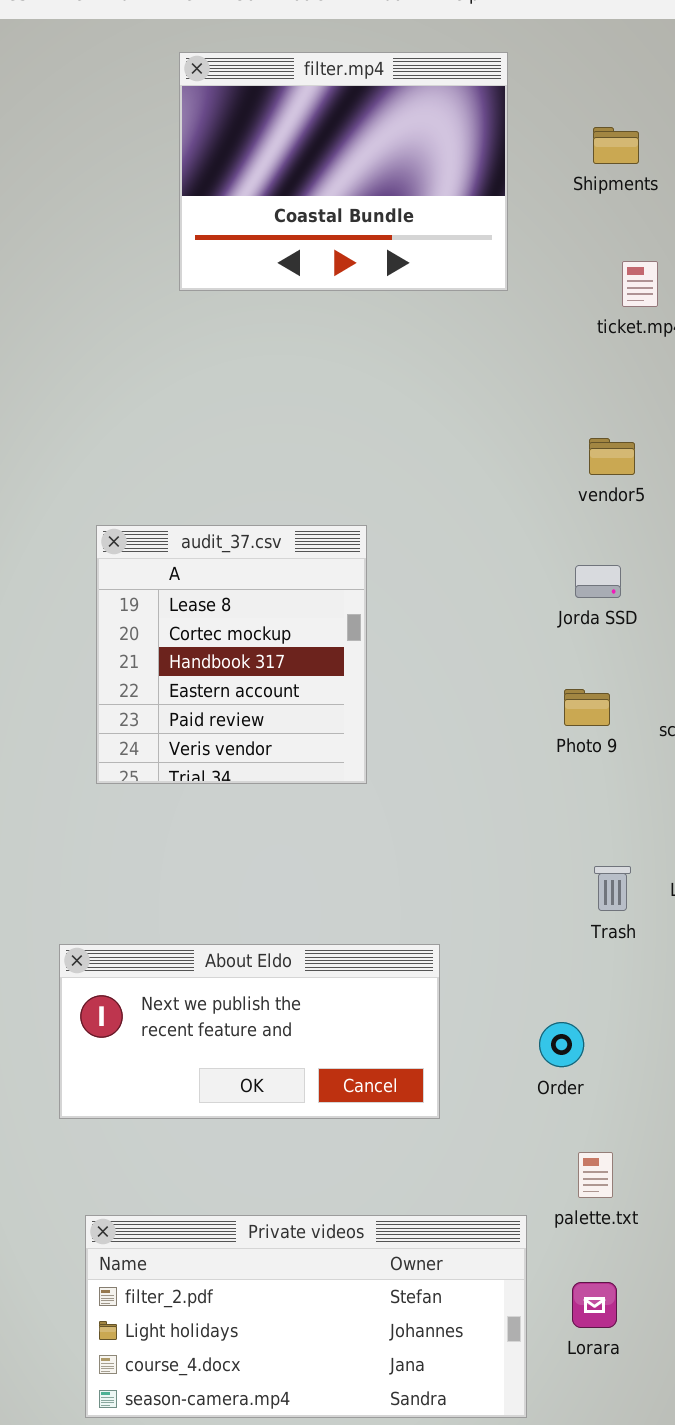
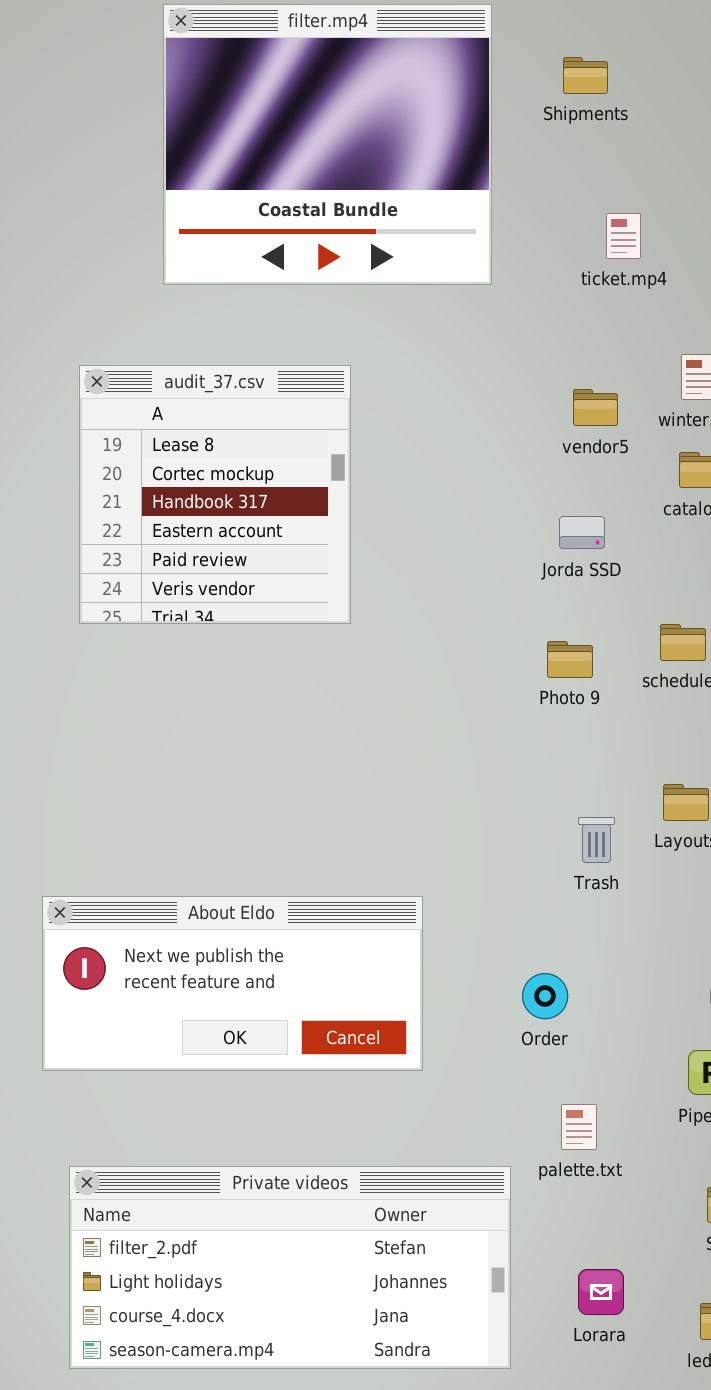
filter.mp4: [179,52,508,291] -> [163,4,492,285], resized
Shipments: [593,127,639,164] -> [563,57,608,94], moved
audit_37.csv: [96,525,367,784] -> [79,365,351,624], moved
Lorara: [572,1282,617,1328] -> [578,1269,624,1315], moved

